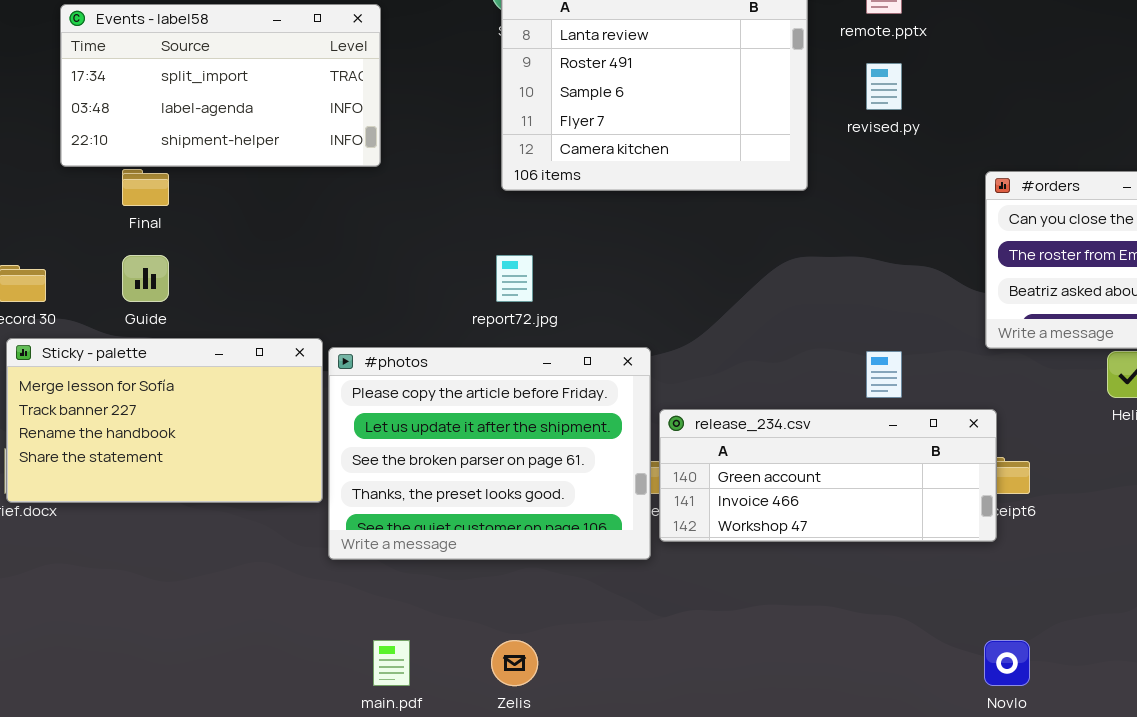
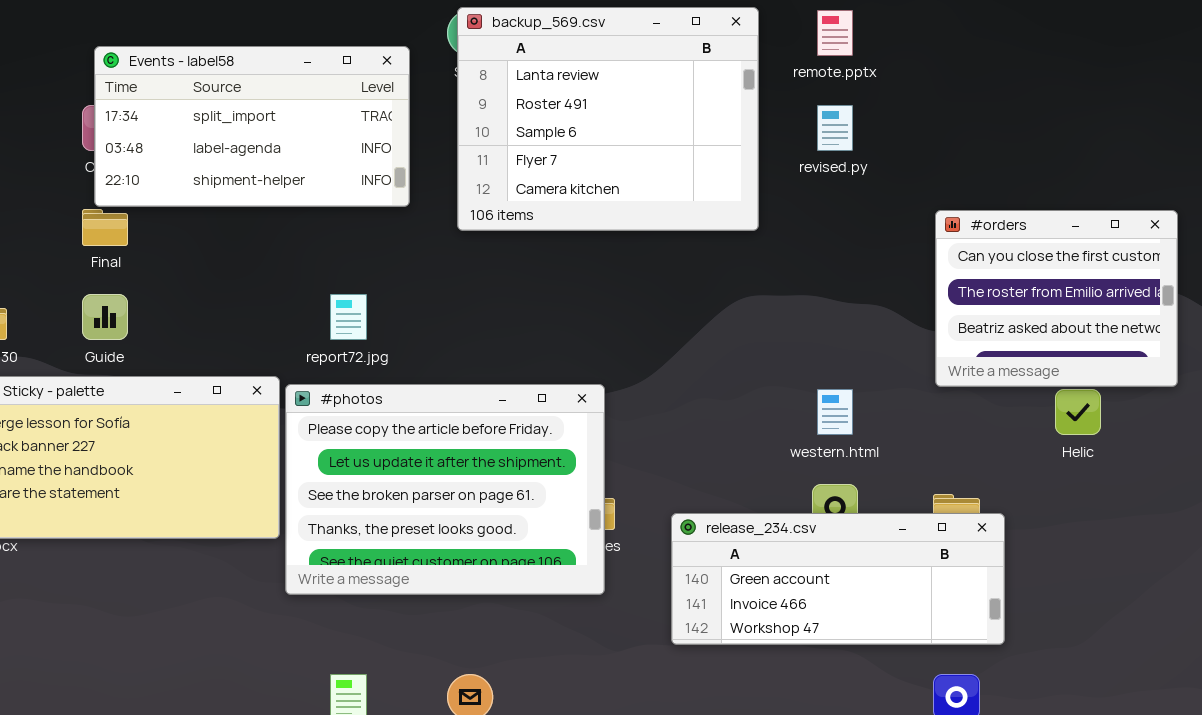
Events - label58: [60,4,381,167] -> [94,46,410,207], moved
report72.jpg: [496,255,533,302] -> [330,294,367,340], moved
release_234.csv: [659,409,997,542] -> [671,513,1005,645], moved

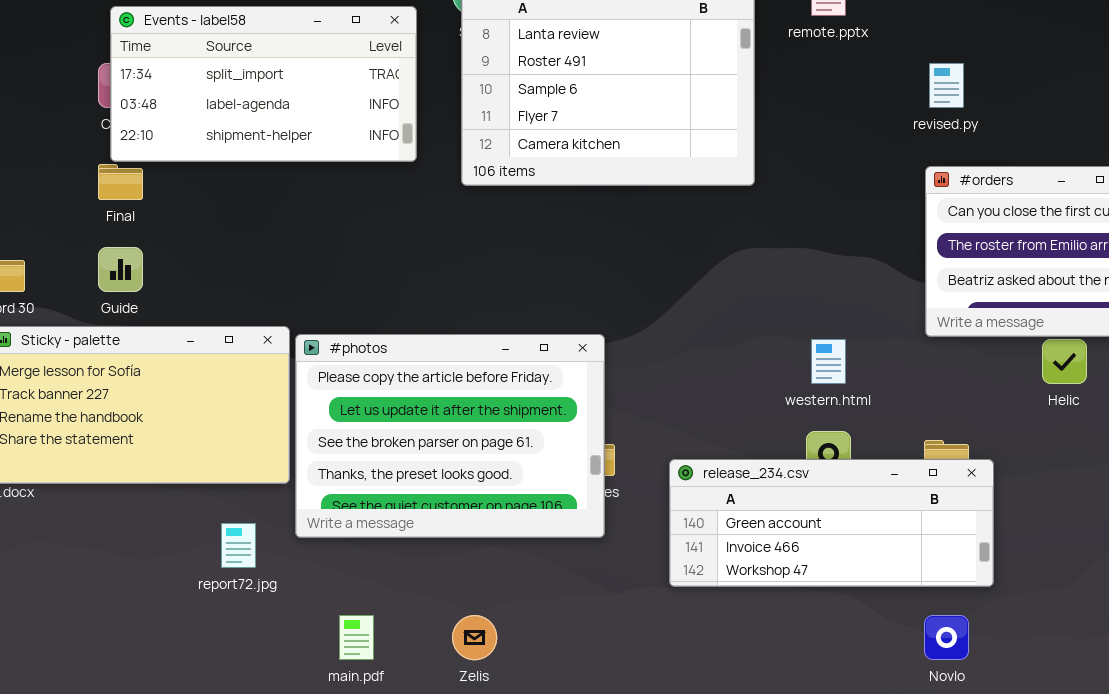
revised.py: [817,105,853,151] -> [929,63,964,108], moved
report72.jpg: [330,294,367,340] -> [221,523,256,568], moved

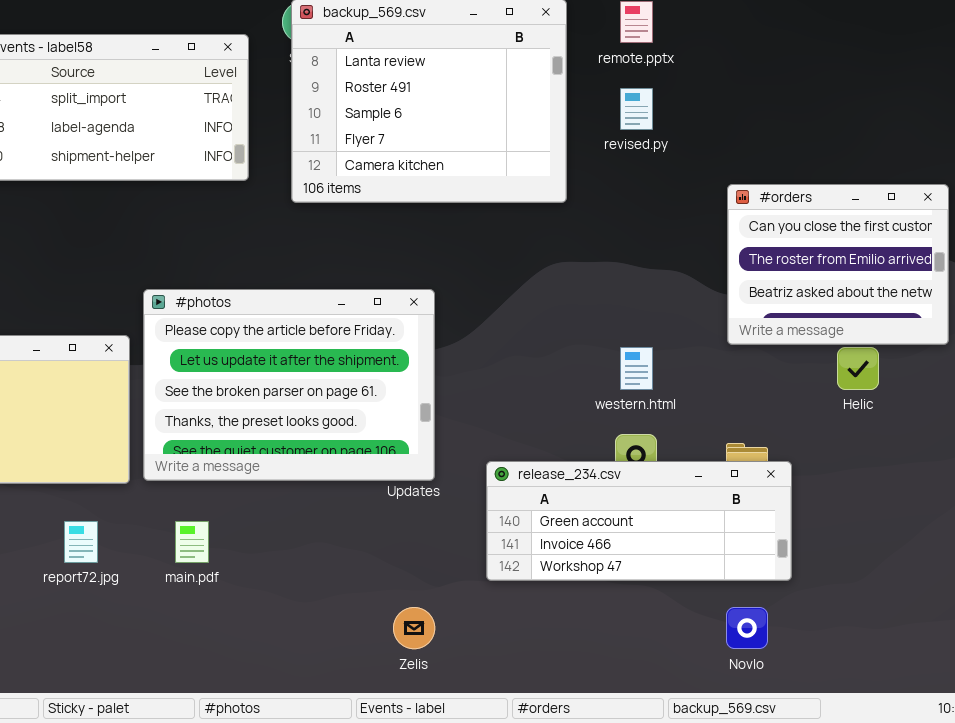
revised.py: [929,63,964,108] -> [620,88,653,130], moved
#photos: [295,334,605,538] -> [143,289,435,481], moved
main.pdf: [339,615,374,660] -> [175,521,209,563], moved
Zelis: [452,615,497,660] -> [393,607,435,649], moved

